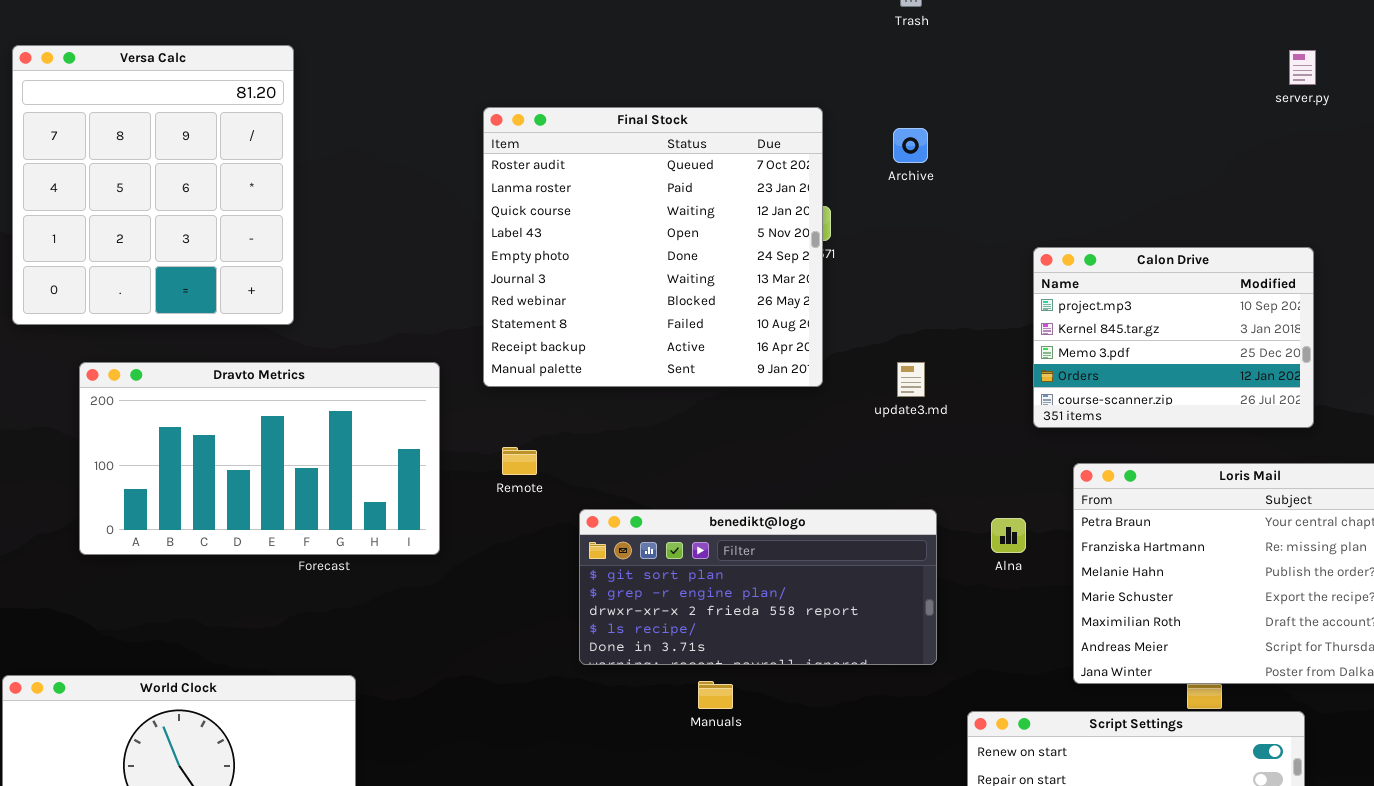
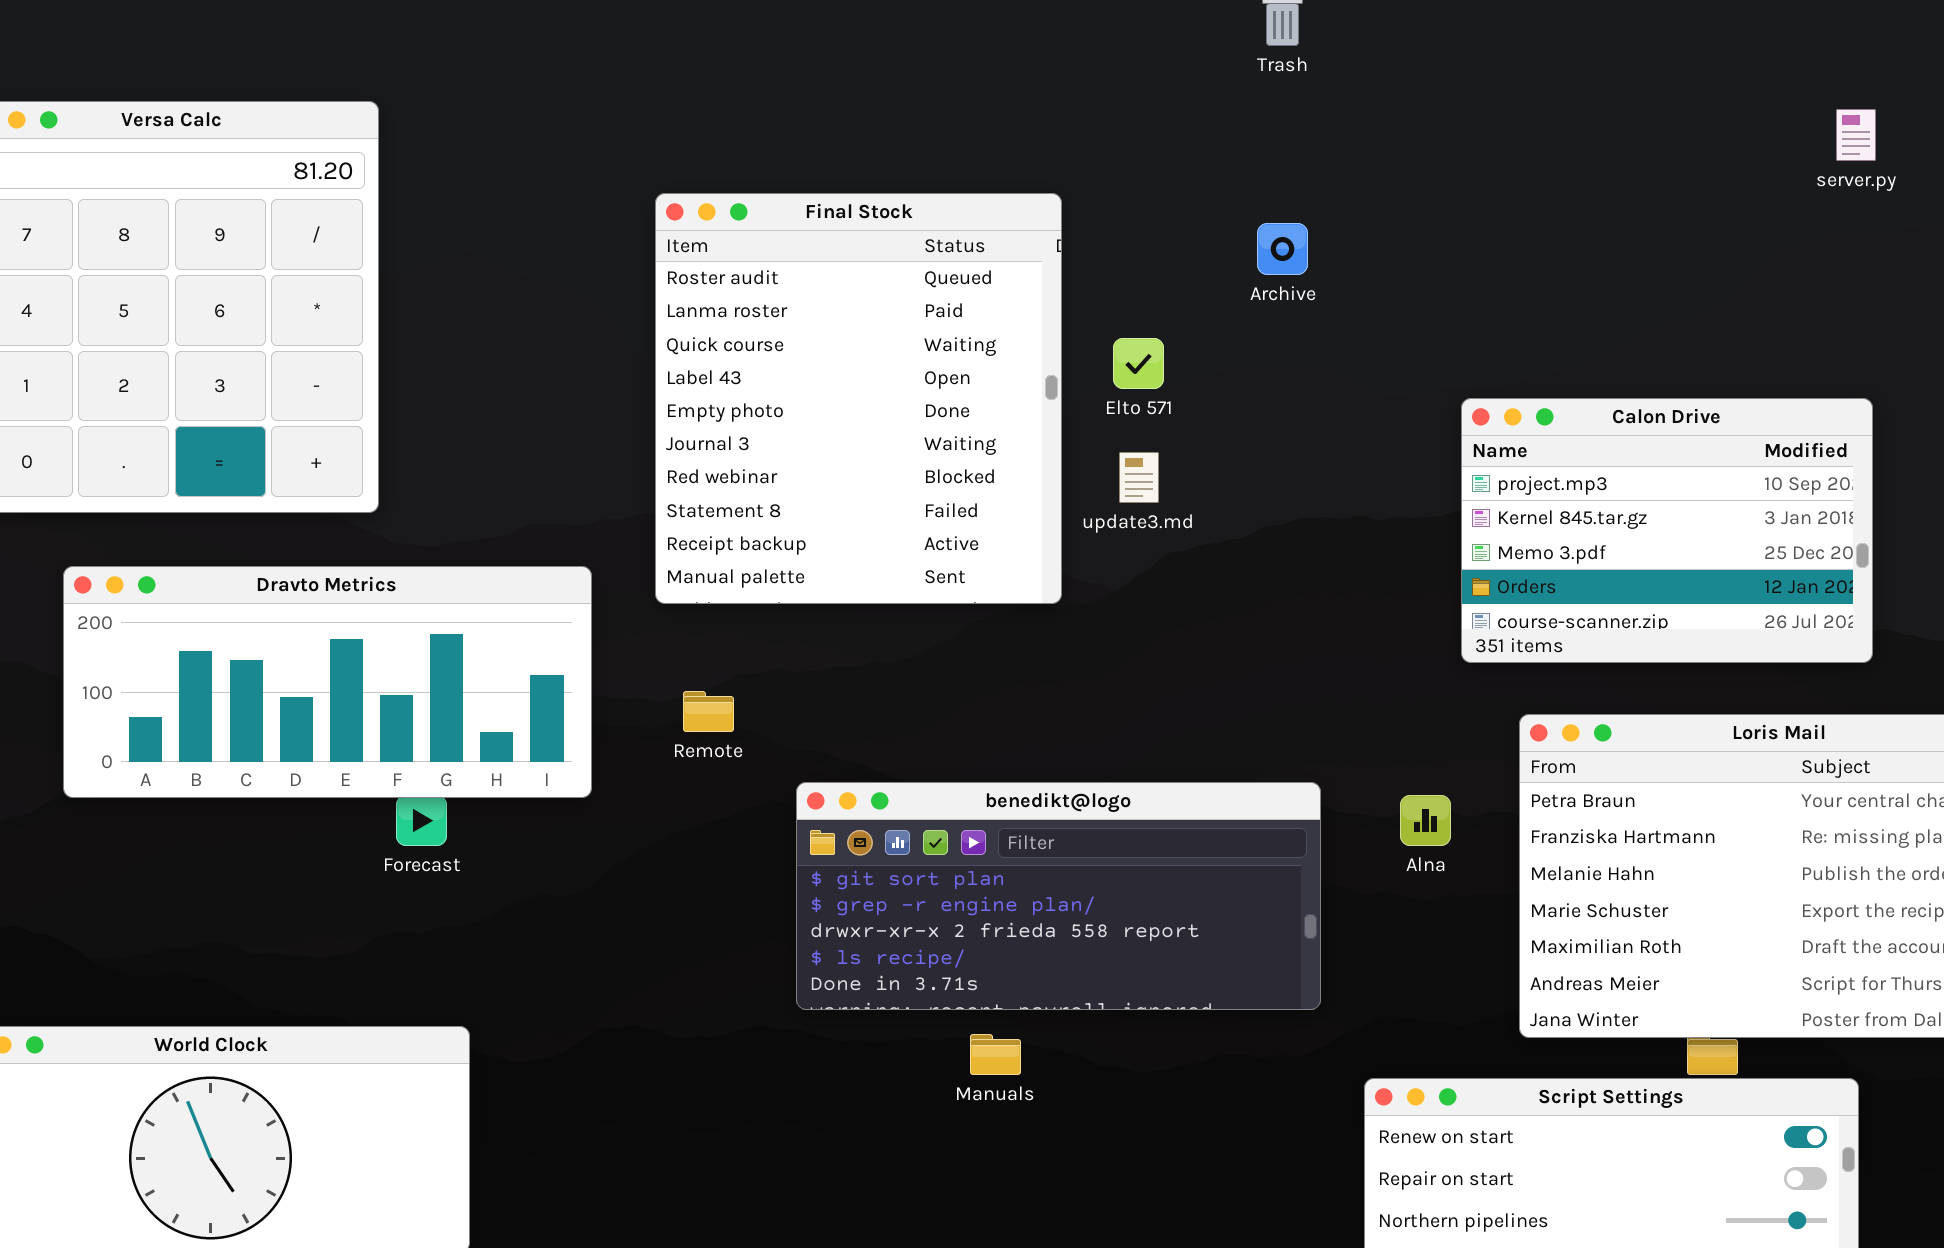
Final Stock: [483,107,823,387] -> [655,193,1062,604], resized
Dravto Metrics: [79,362,440,555] -> [63,566,592,798], resized
update3.md: [897,362,925,397] -> [1119,452,1159,503], moved

